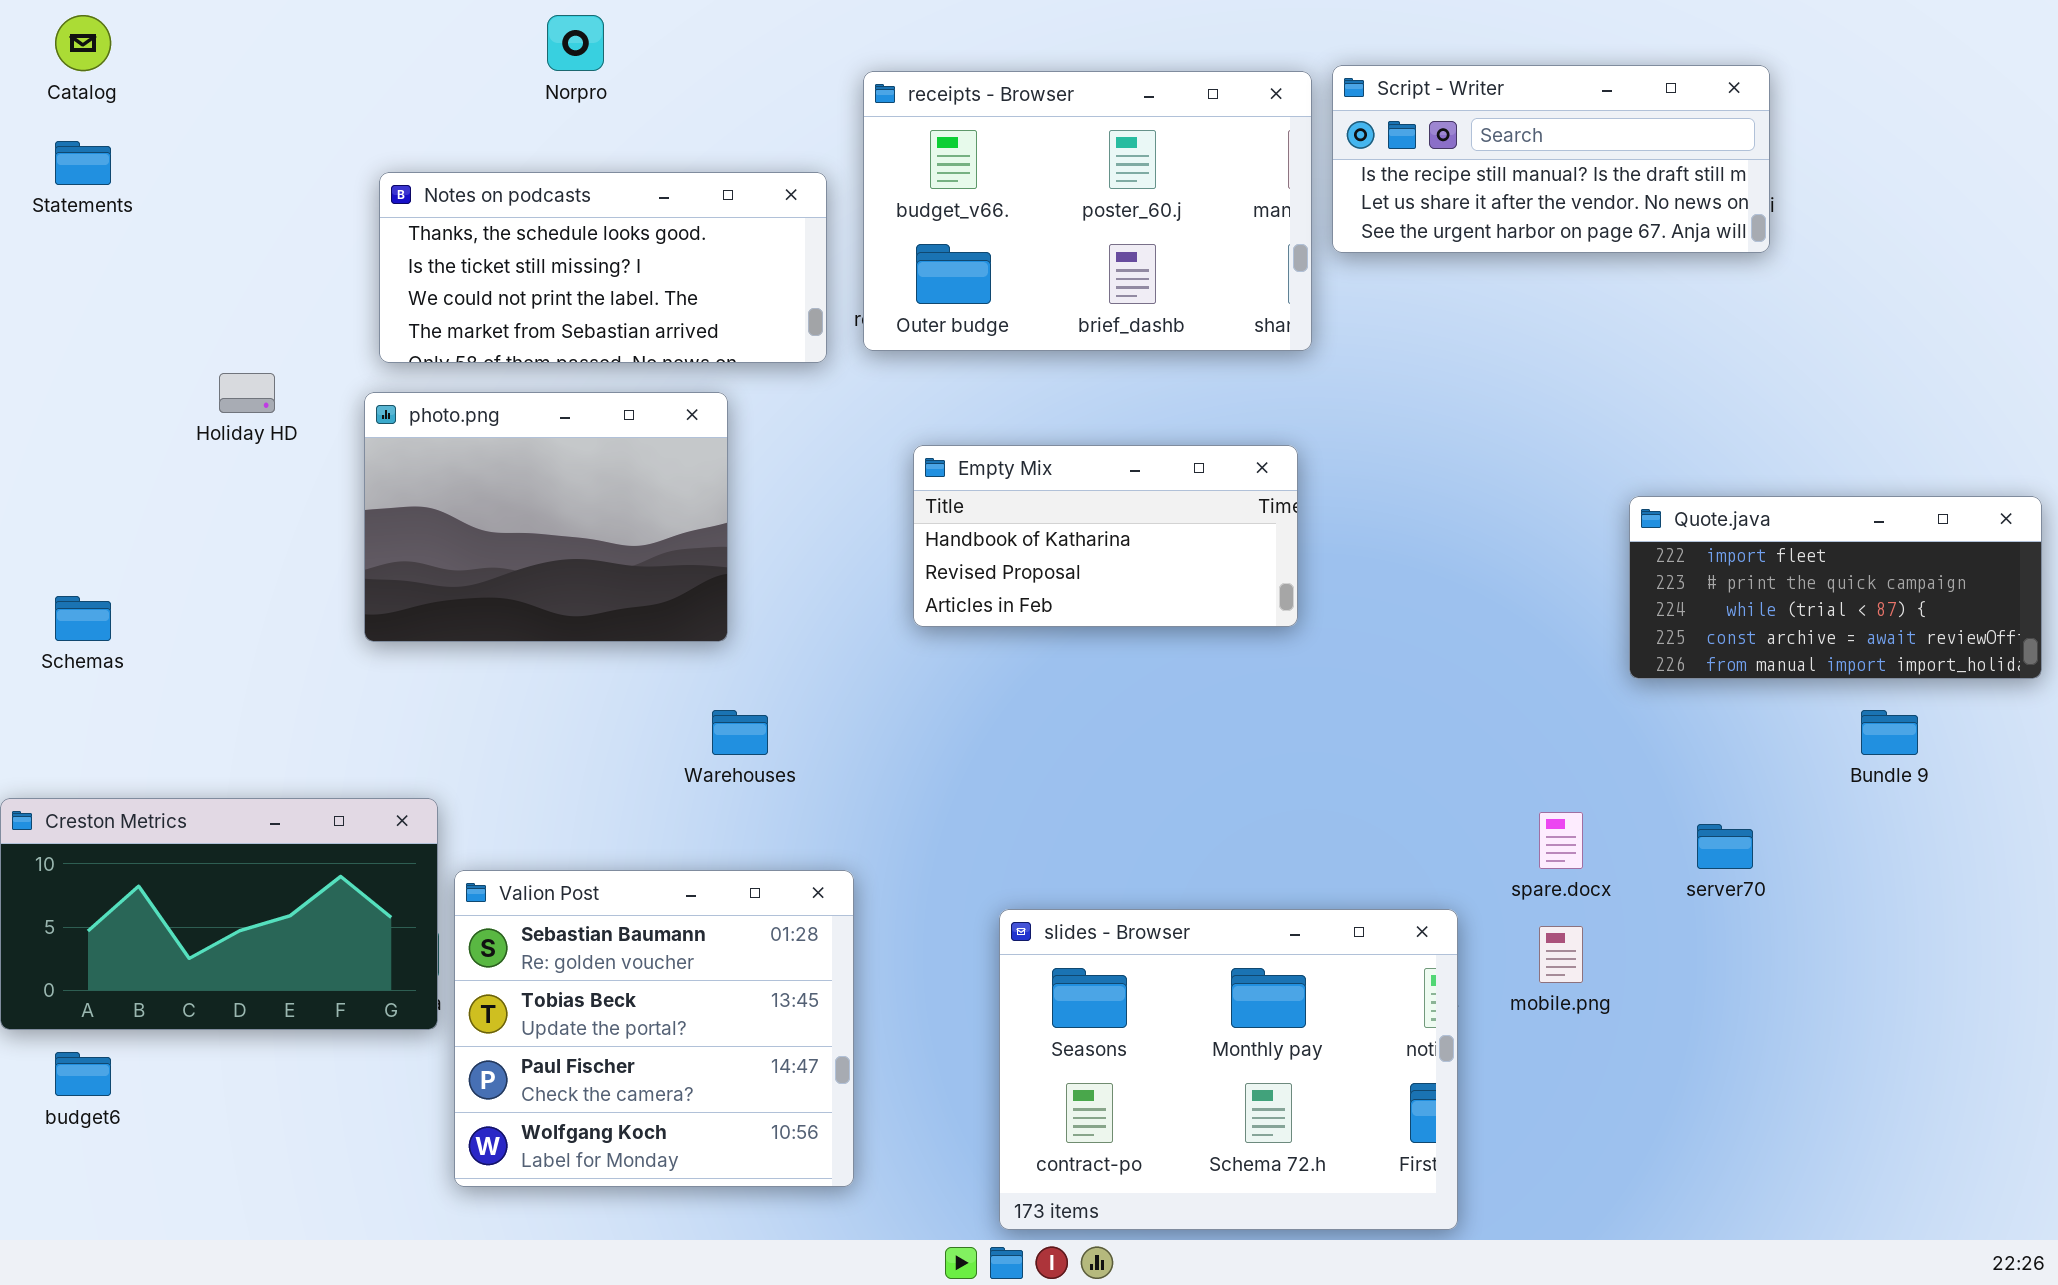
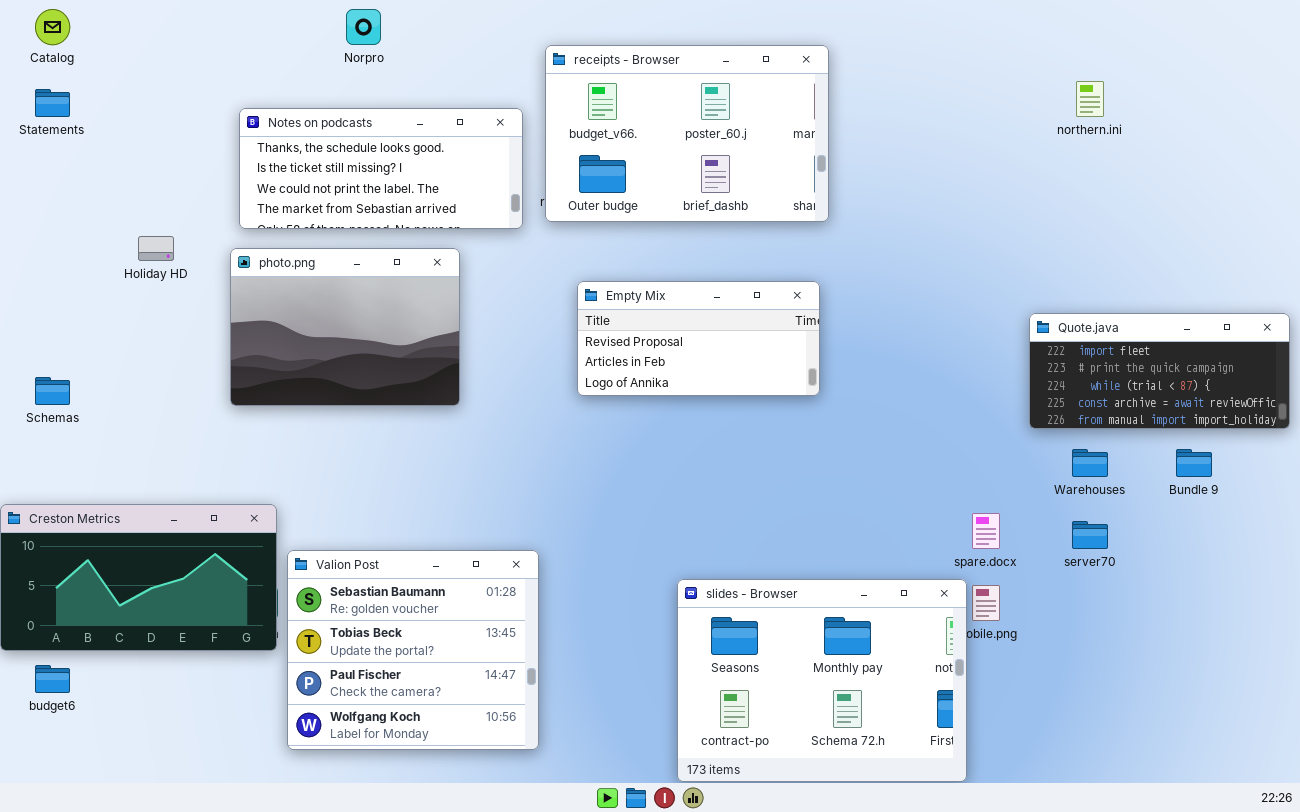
Script - Writer: [1332,65,1770,253] -> none, closed
Empty Mix: [913,445,1298,627] -> [577,281,820,396], scrolled down 1 row
Warehouses: [712,710,768,755] -> [1072,449,1108,477], moved
slides - Browser: [999,909,1458,1230] -> [677,579,967,782], moved

